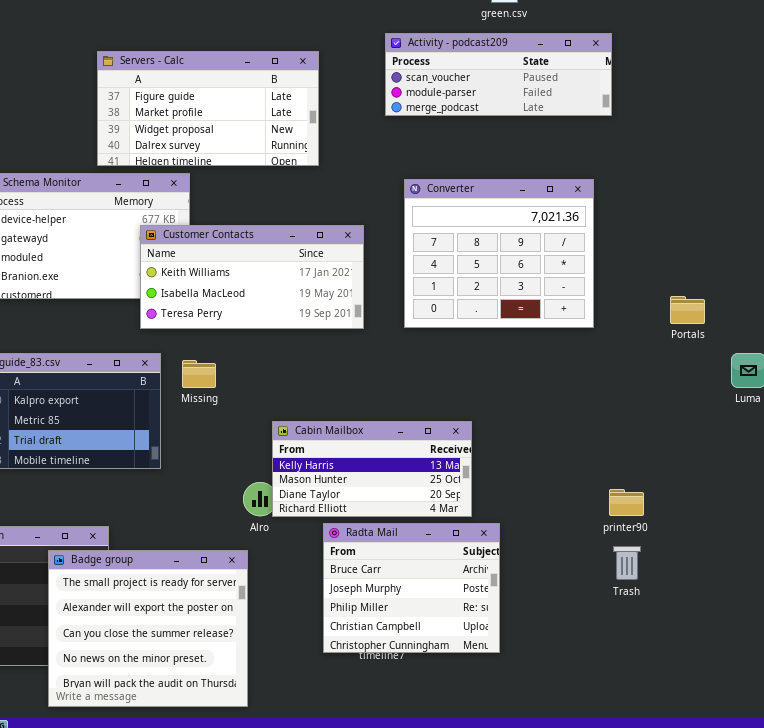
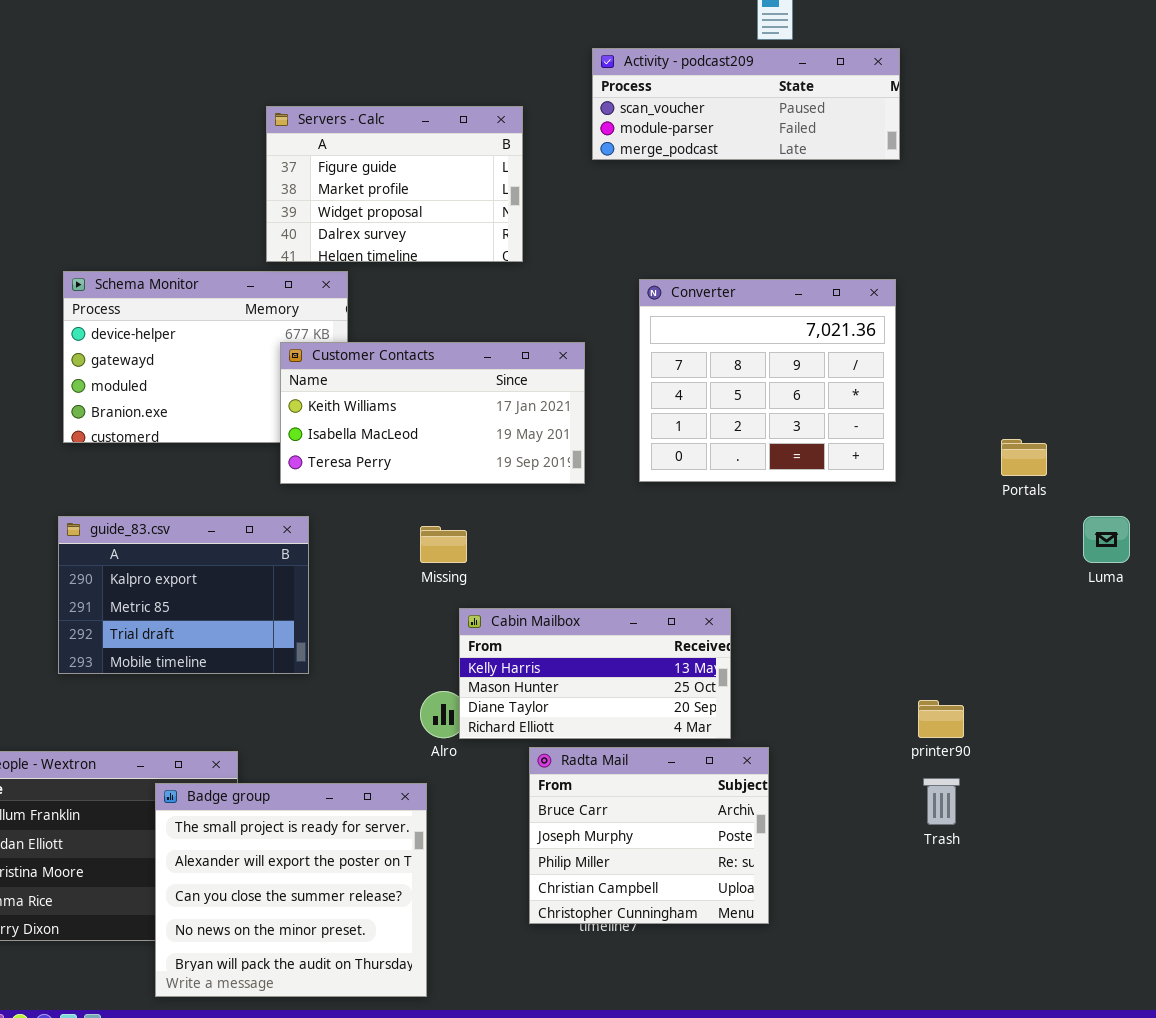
Activity - podcast209: [385,33,612,116] -> [592,48,900,160], moved
Servers - Calc: [97,51,319,166] -> [266,106,523,262], resized
Missing: [182,360,216,388] -> [420,526,467,563], moved

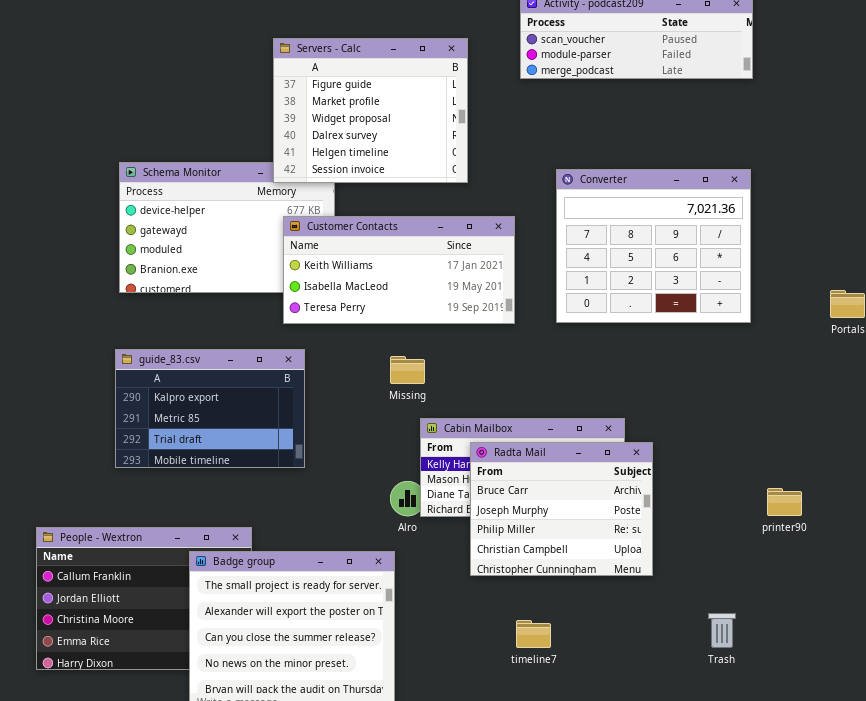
Servers - Calc: [266,106,523,262] -> [273,38,468,183], resized
Radta Mail: [529,747,769,924] -> [470,442,653,576], moved
Trash: [923,778,960,825] -> [708,613,736,648], moved

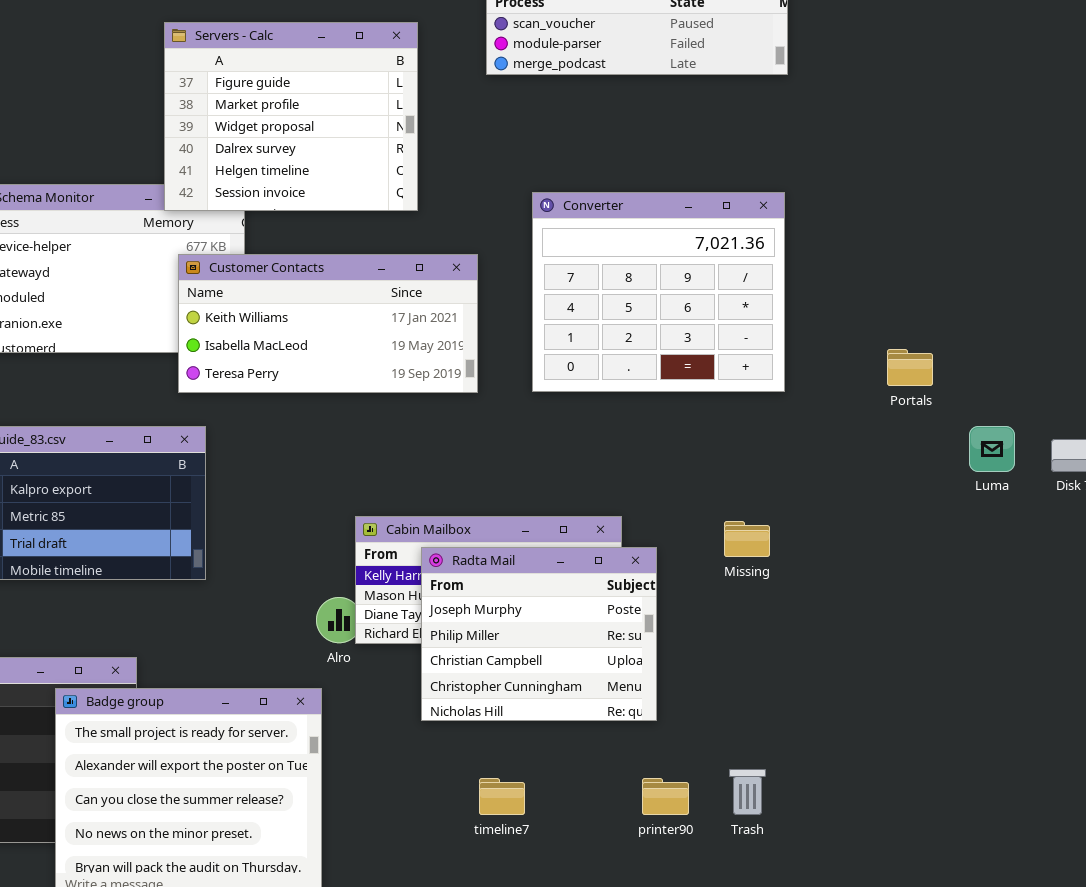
Missing: [390,356,425,384] -> [724,521,770,557], moved
Radta Mail: [470,442,653,576] -> [421,547,657,721], scrolled down 1 row
printer90: [767,488,802,516] -> [642,778,689,815], moved

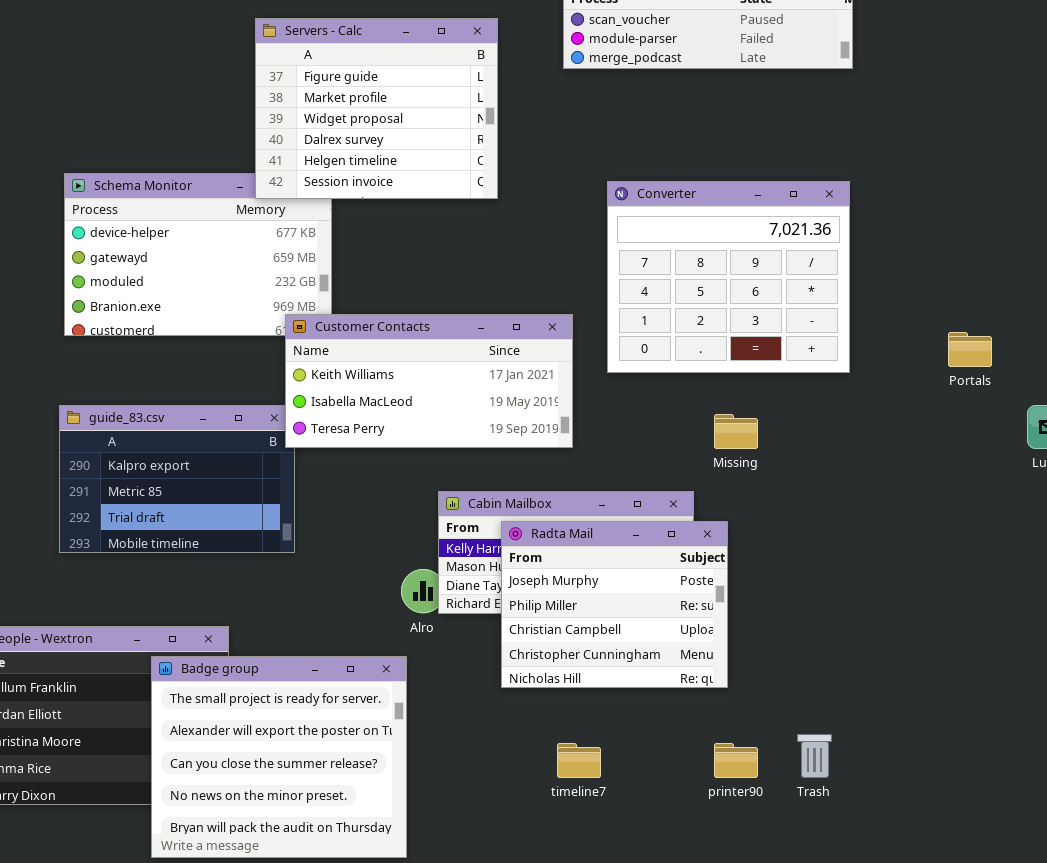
Customer Contacts: [178,254,478,393] -> [285,314,573,448], moved
Missing: [724,521,770,557] -> [714,414,758,449], moved

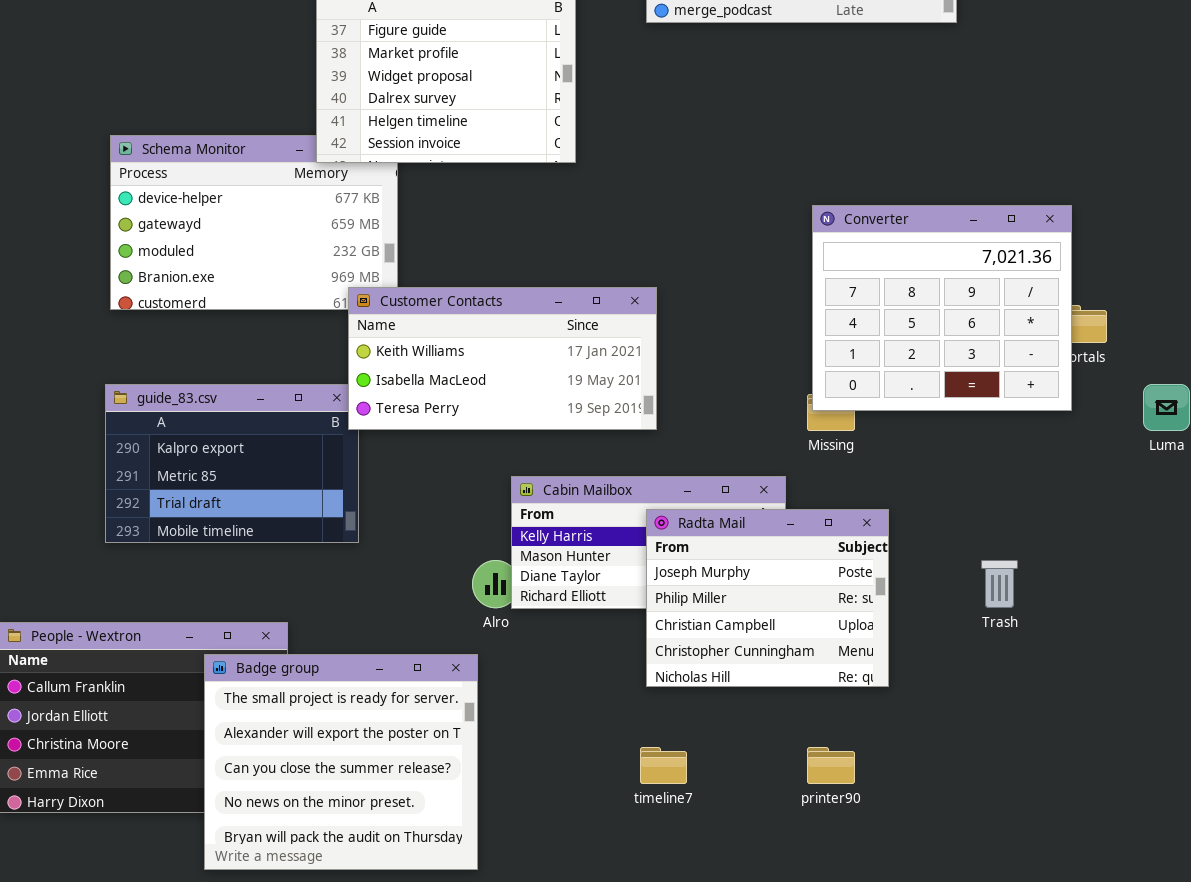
Converter: [607,181,850,373] -> [812,205,1072,411], moved
Radta Mail: [501,521,728,688] -> [646,509,889,687], moved
Trash: [797,734,832,778] -> [981,560,1018,608], moved

